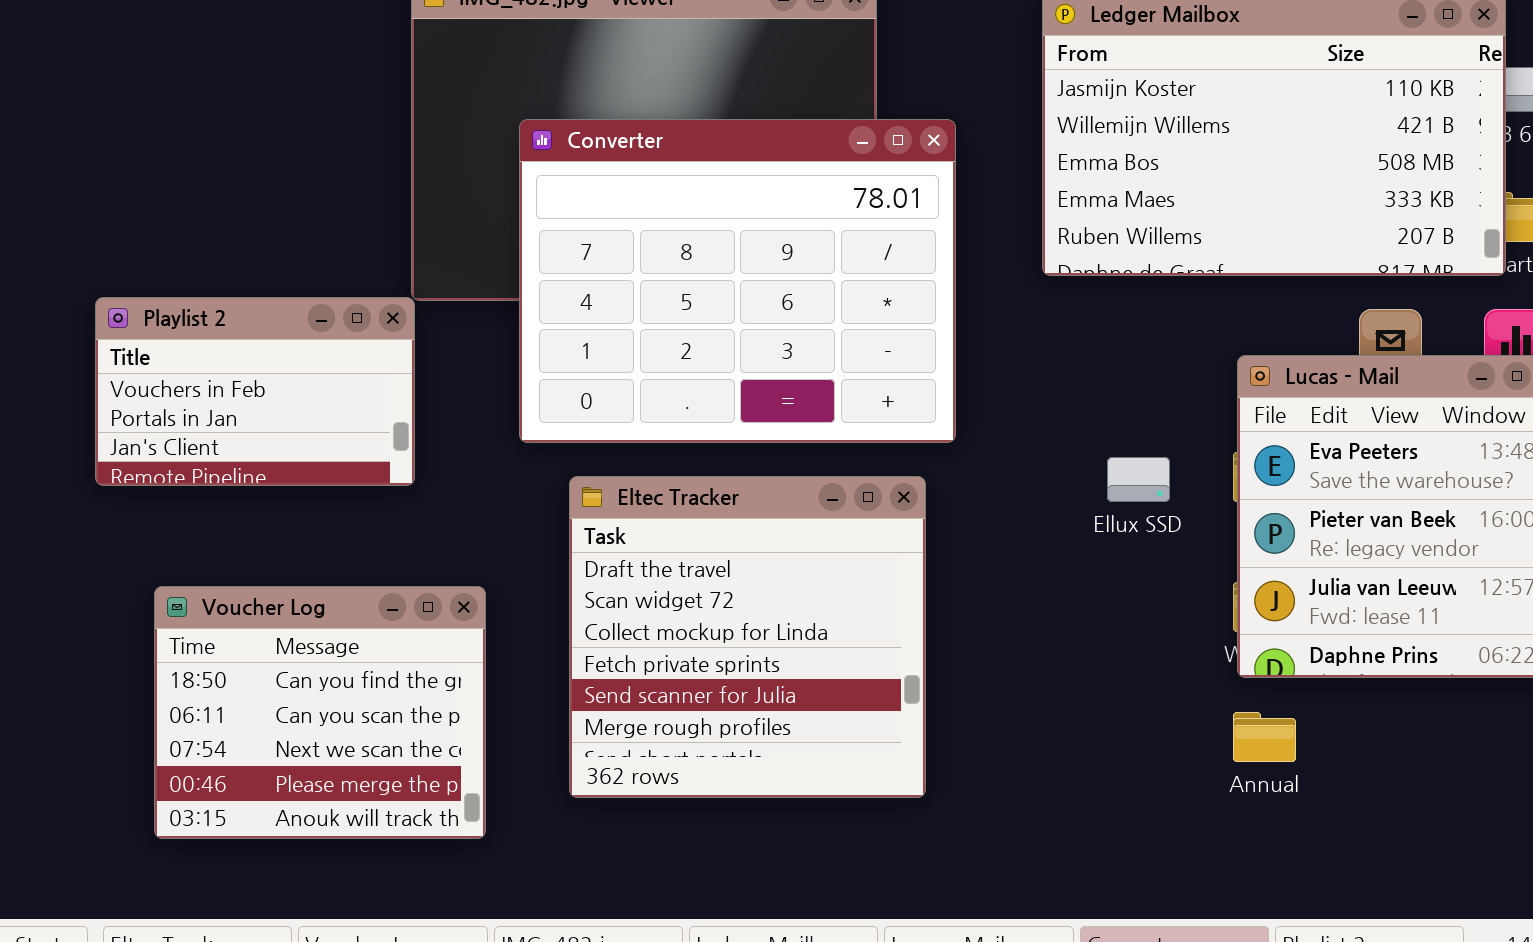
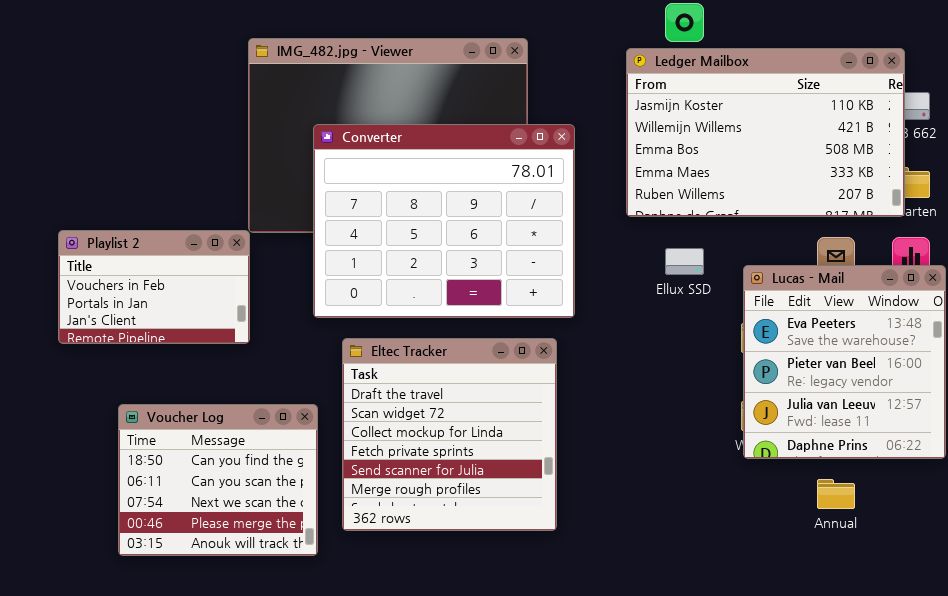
Ellux SSD: [1107,457,1170,502] -> [665,248,704,275], moved
Voucher Log: [154,586,486,839] -> [118,404,318,556], moved
Annual: [1233,712,1296,762] -> [817,479,855,509], moved

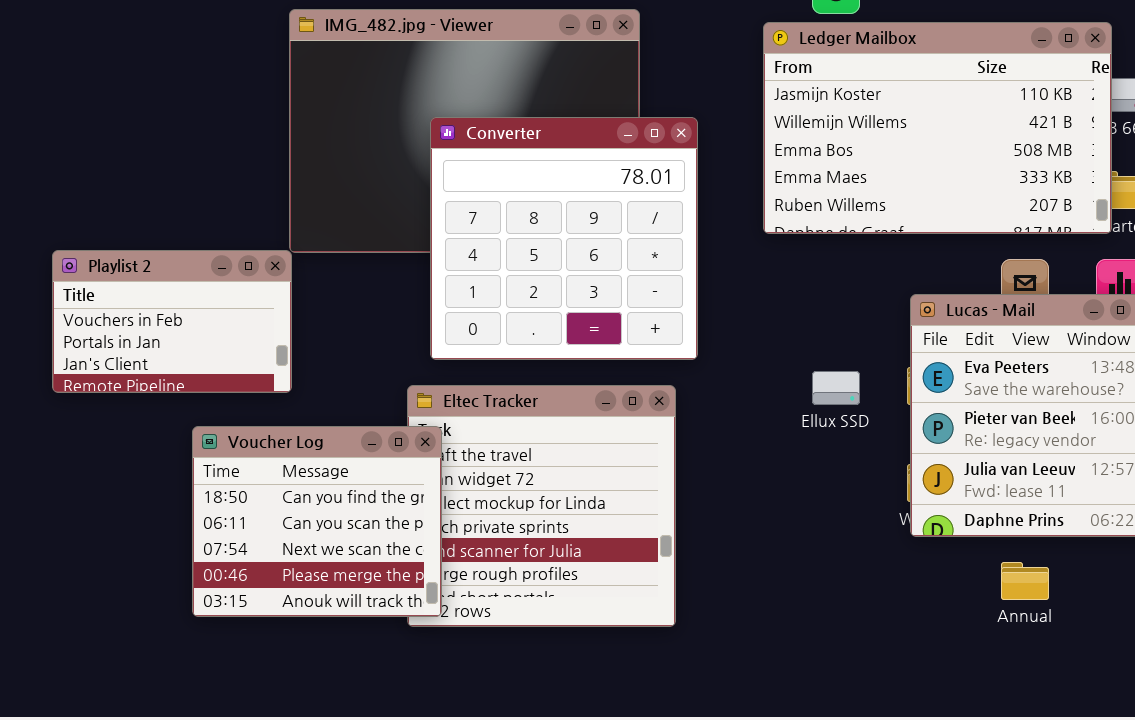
Converter: [313,124,575,318] -> [430,117,698,360], resized
Ellux SSD: [665,248,704,275] -> [812,371,860,405], moved
Voucher Log: [118,404,318,556] -> [192,426,442,617], moved

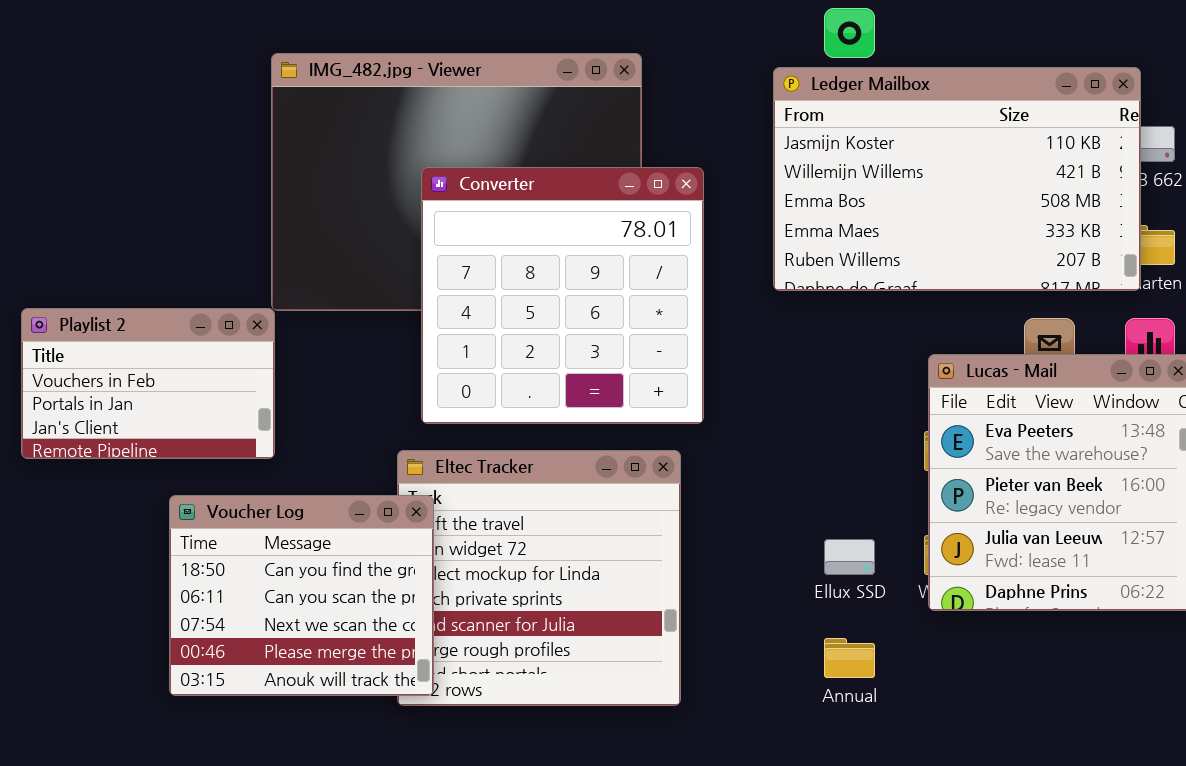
Ellux SSD: [812,371,860,405] -> [824,539,875,575], moved
Annual: [1001,562,1049,600] -> [824,638,875,678], moved

